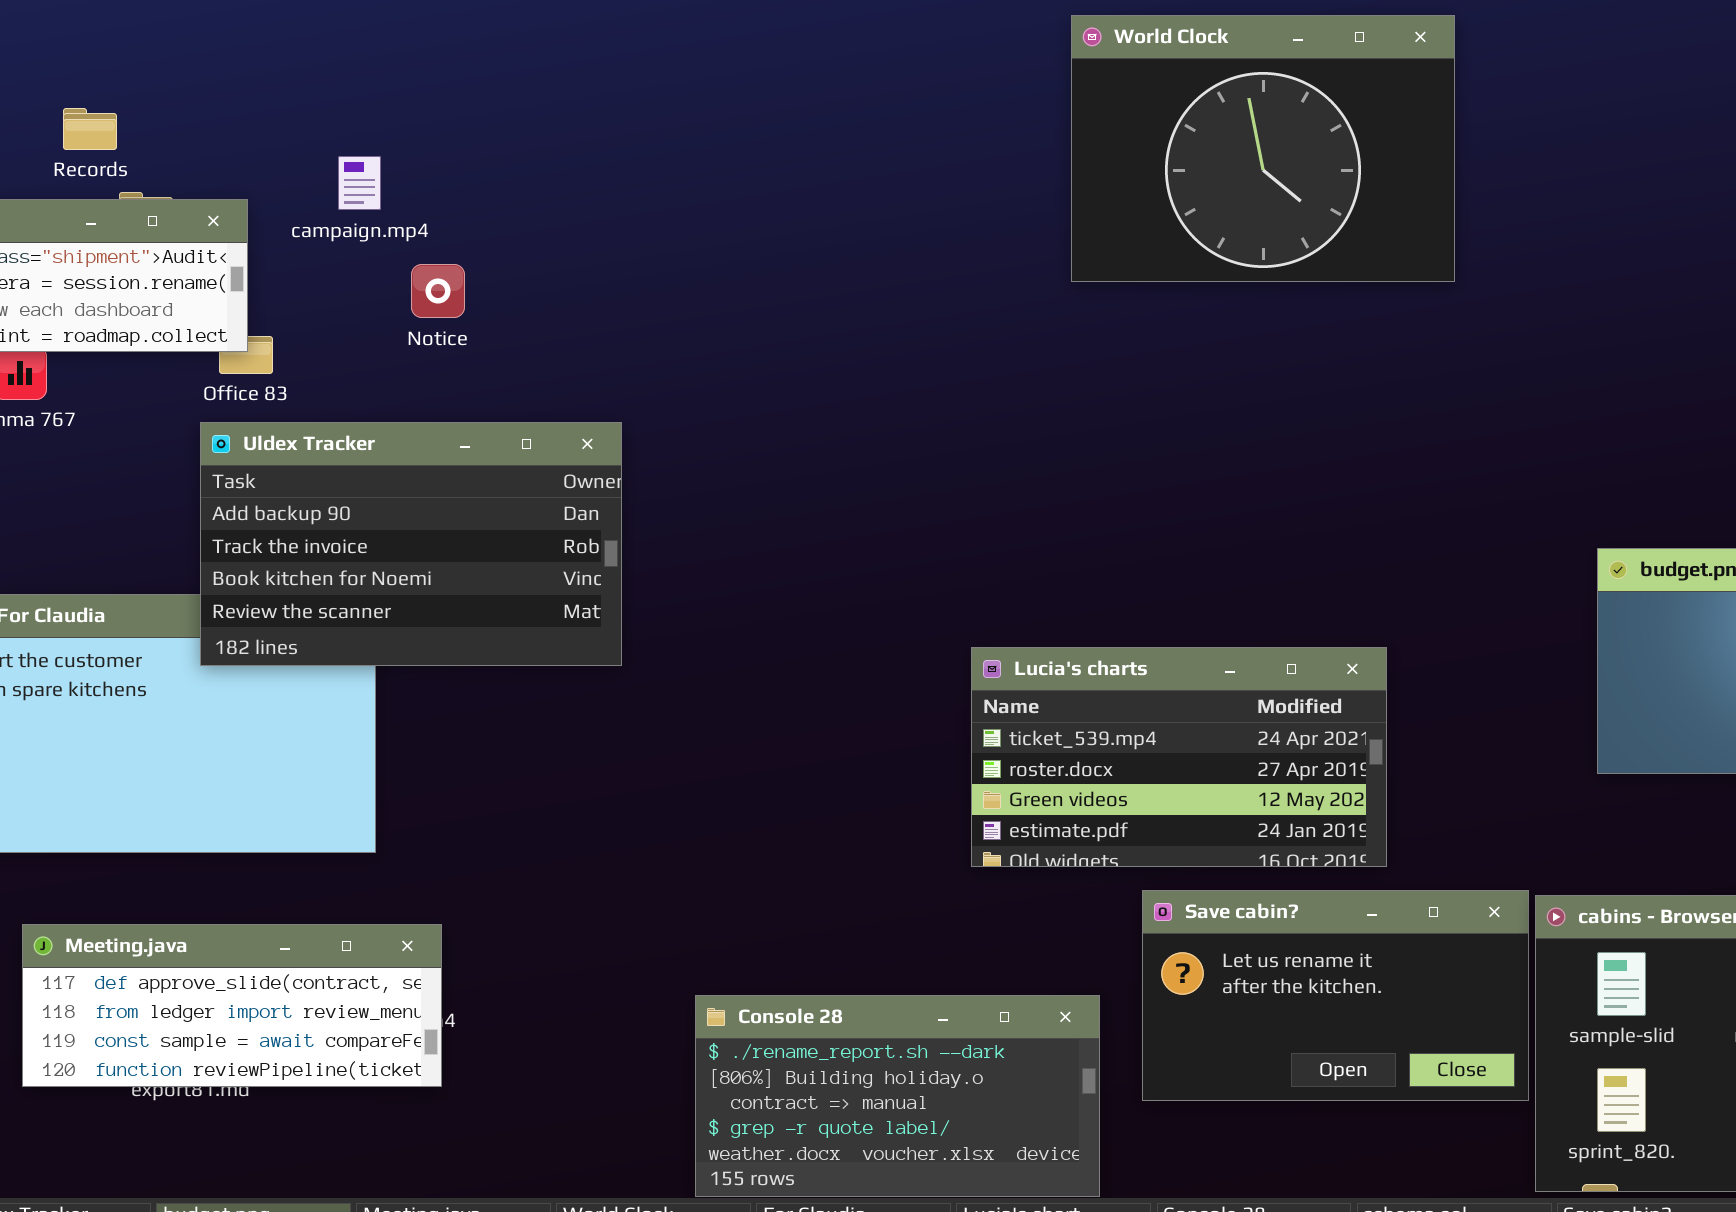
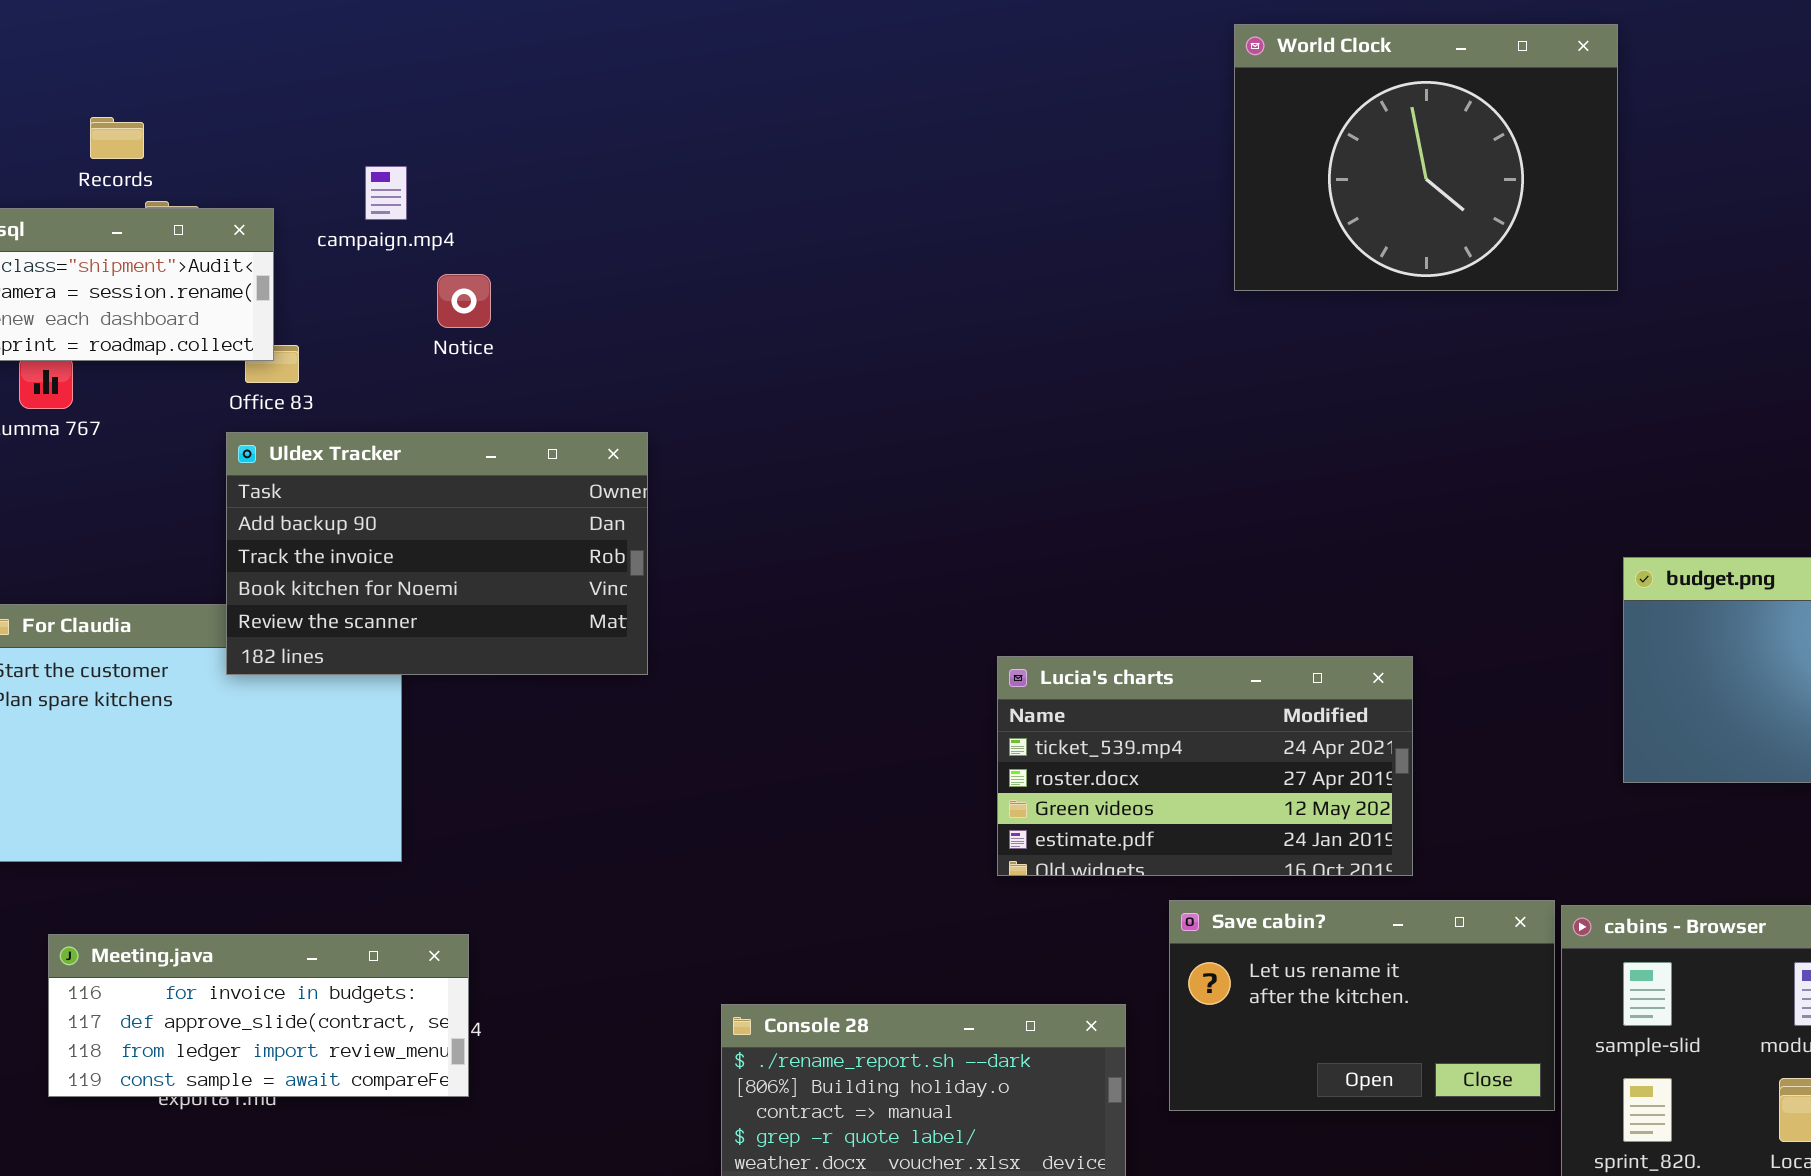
World Clock: [1071,15,1455,282] -> [1234,24,1618,291], moved
Meeting.java: [22,924,442,1087] -> [48,934,469,1097], scrolled up 1 row

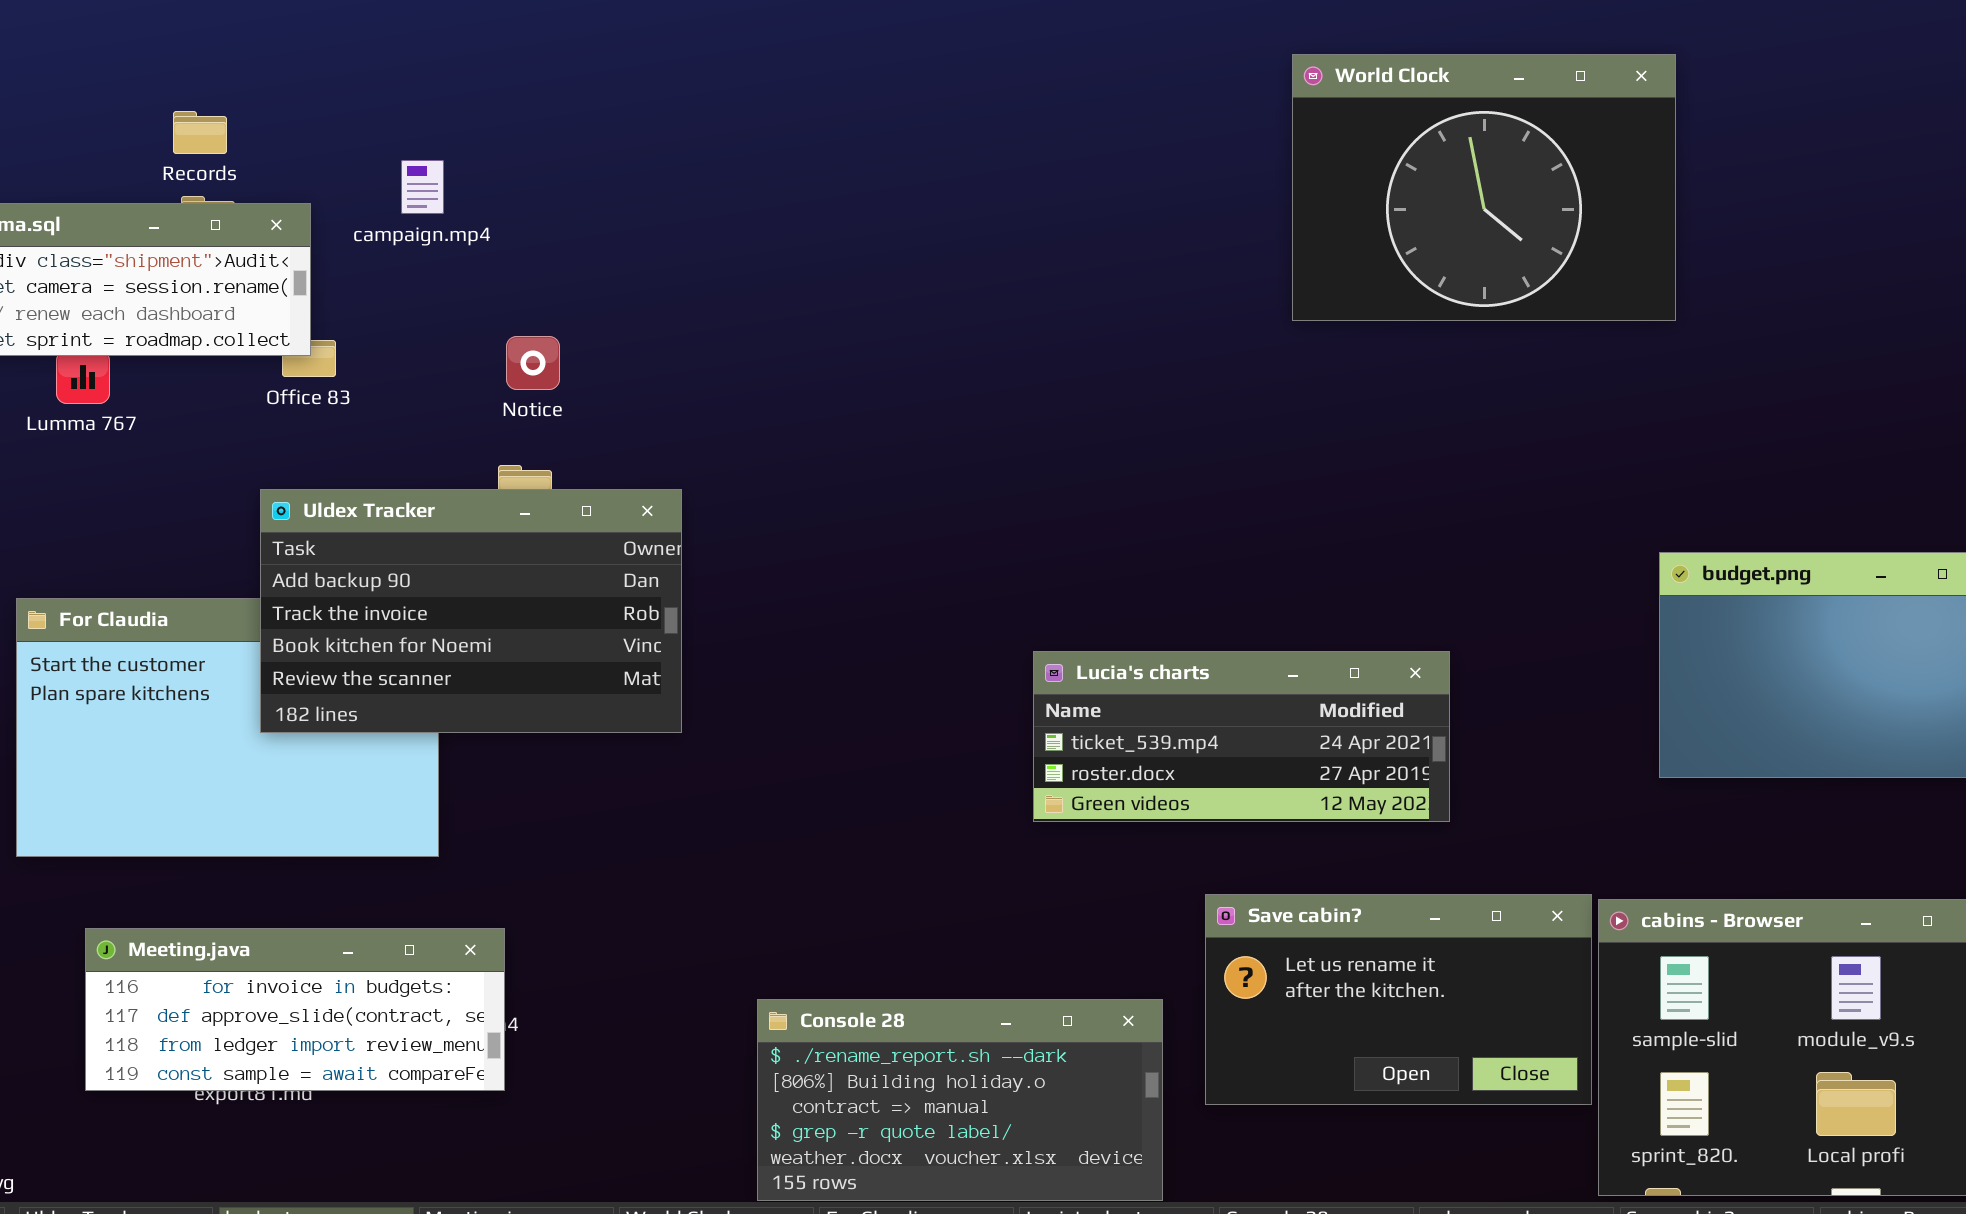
World Clock: [1234,24,1618,291] -> [1292,54,1676,321], moved
Records: [90,117,144,159] -> [173,111,227,154], moved
Notice: [437,274,491,328] -> [506,336,560,390], moved
Uldex Tracker: [226,432,648,675] -> [260,489,682,733], moved
Lucia's charts: [997,656,1413,876] -> [1033,651,1450,822], resized

